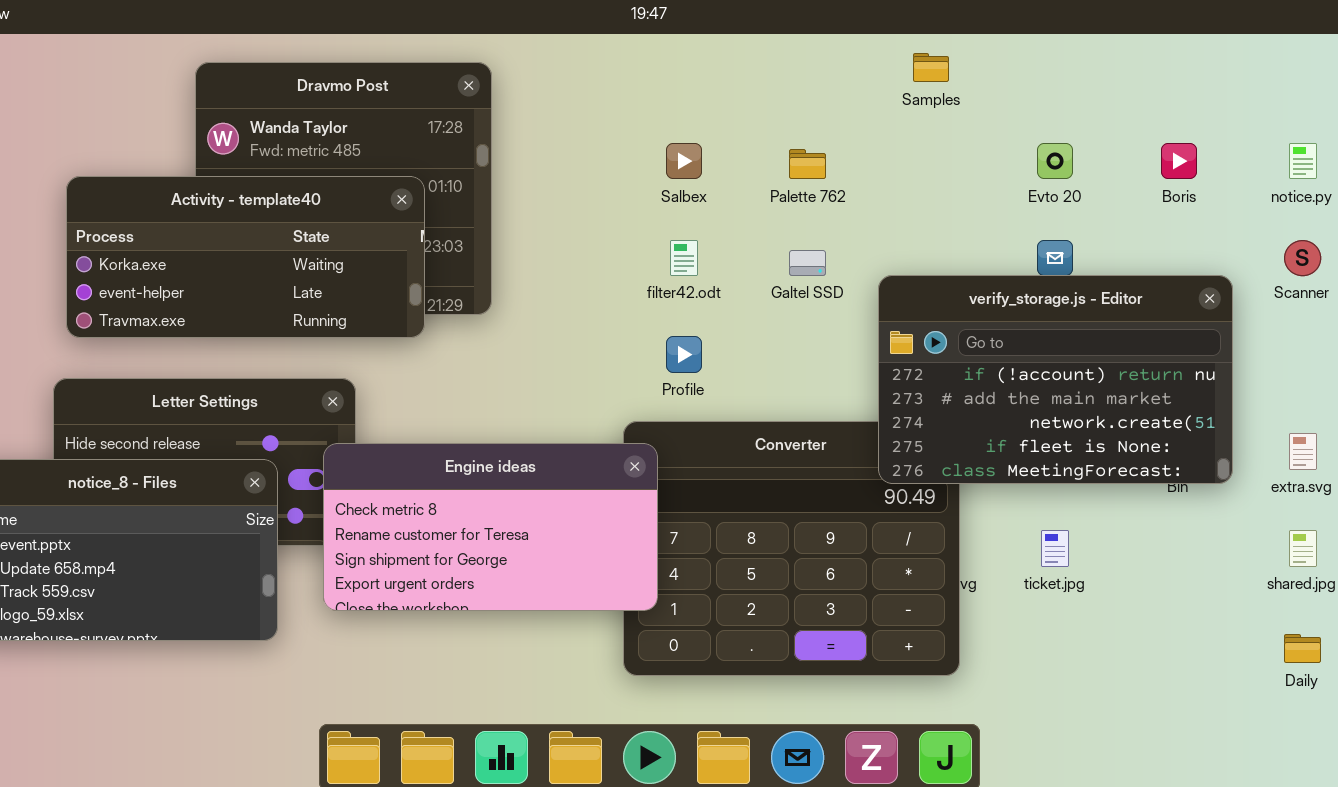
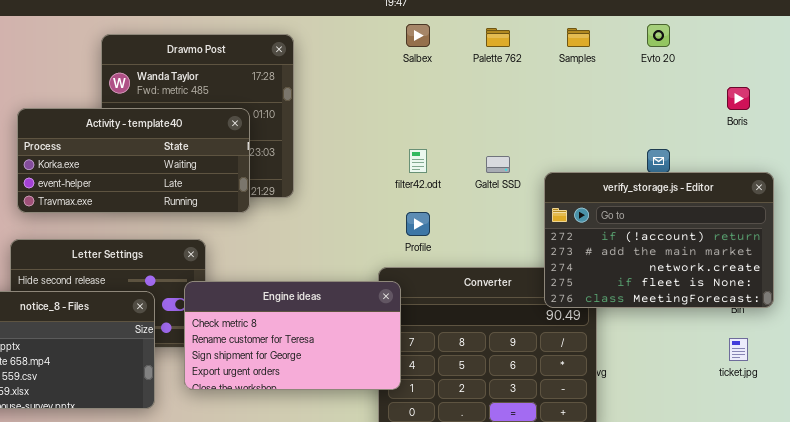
Salbex: [666,143,702,179] -> [406,24,430,47], moved
Evto 20: [1037,143,1073,179] -> [647,24,670,47], moved
Palette 762: [789,149,826,179] -> [486,28,510,47], moved
ticket.jpg: [1041,530,1069,567] -> [729,338,748,361], moved

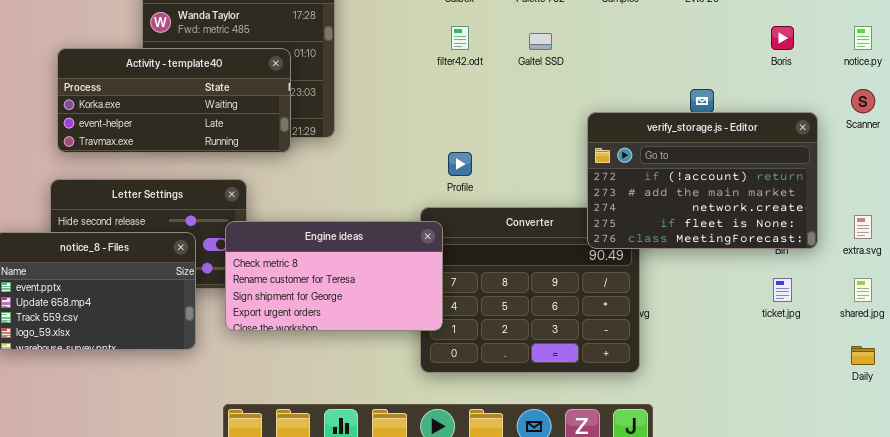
filter42.odt: [409,149,427,173] -> [451,26,469,50], moved
Galtel SSD: [486,156,510,173] -> [529,33,552,50], moved

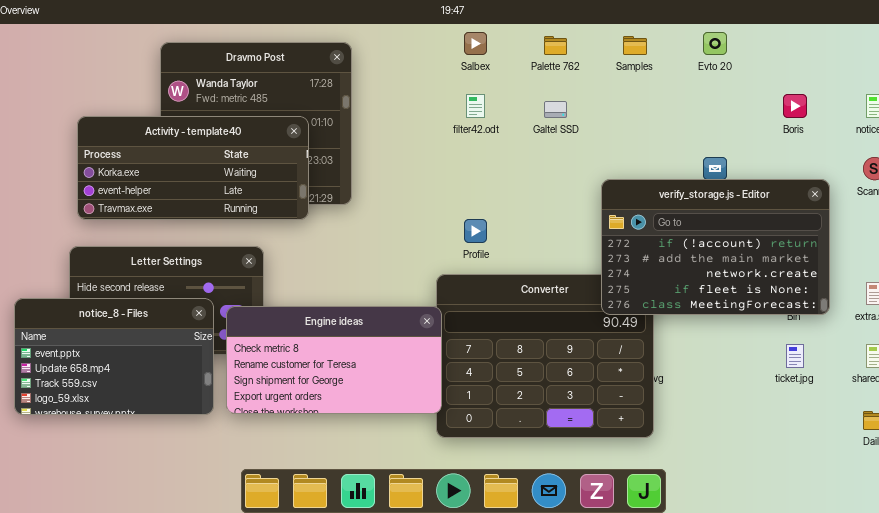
Engine ideas: [225,221,443,331] -> [226,306,442,414], moved

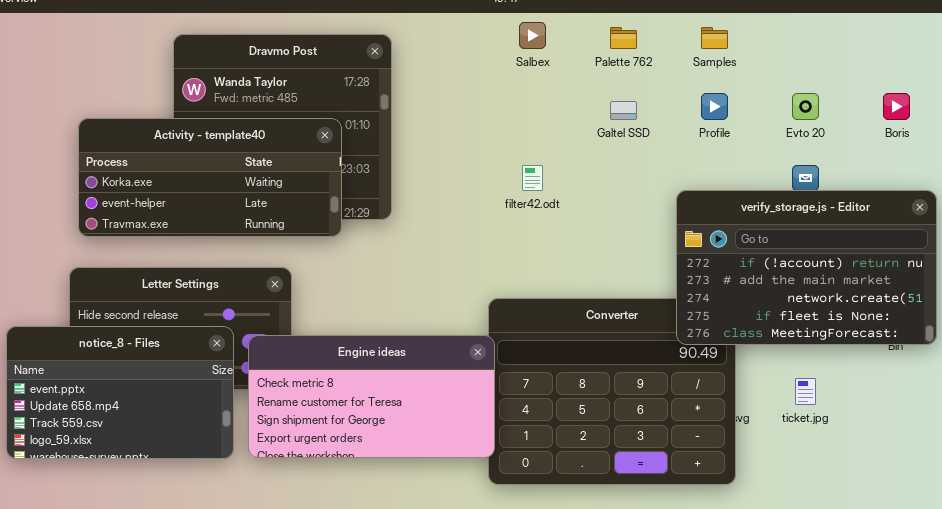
Evto 20: [703,32,727,55] -> [792,93,819,120], moved
filter42.odt: [466,94,485,118] -> [522,165,543,191], moved
Profile: [464,219,487,243] -> [701,93,728,120], moved
ticket.jpg: [786,344,804,368] -> [795,378,816,405], moved

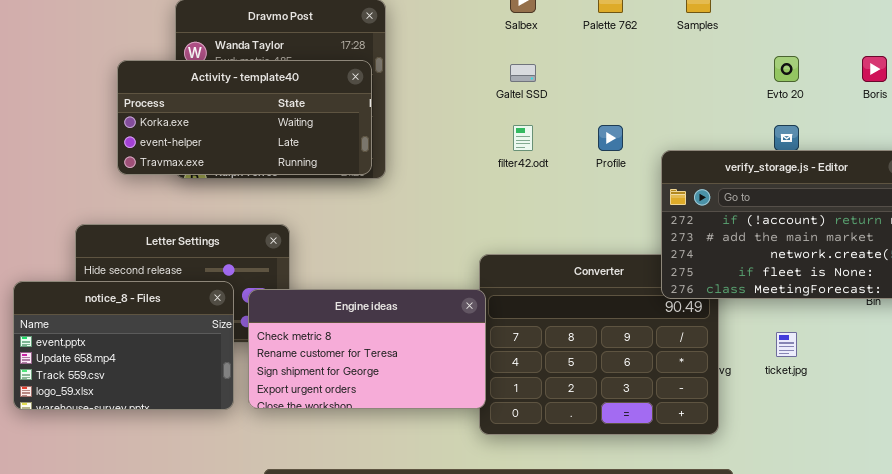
Profile: [701,93,728,120] -> [598,125,623,151], moved
Galtel SSD: [610,101,637,120] -> [510,64,536,82], moved
Activity - template40: [78,118,342,237] -> [117,60,372,175], moved

